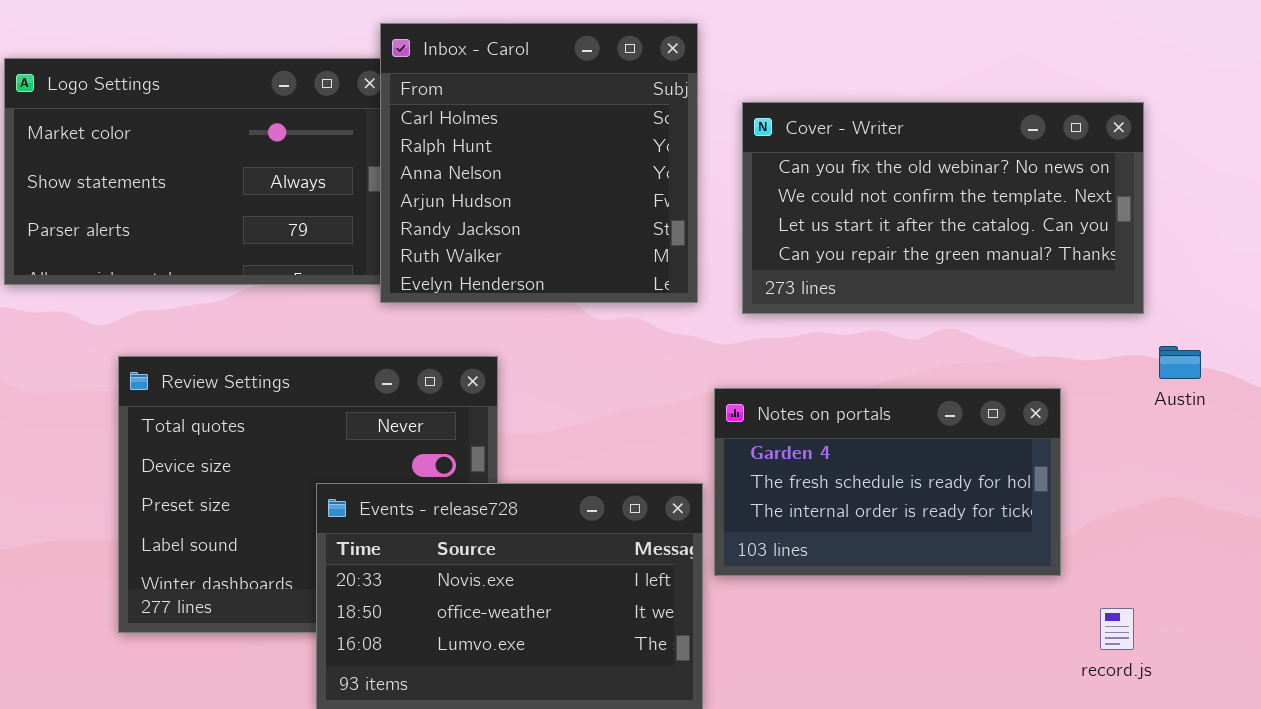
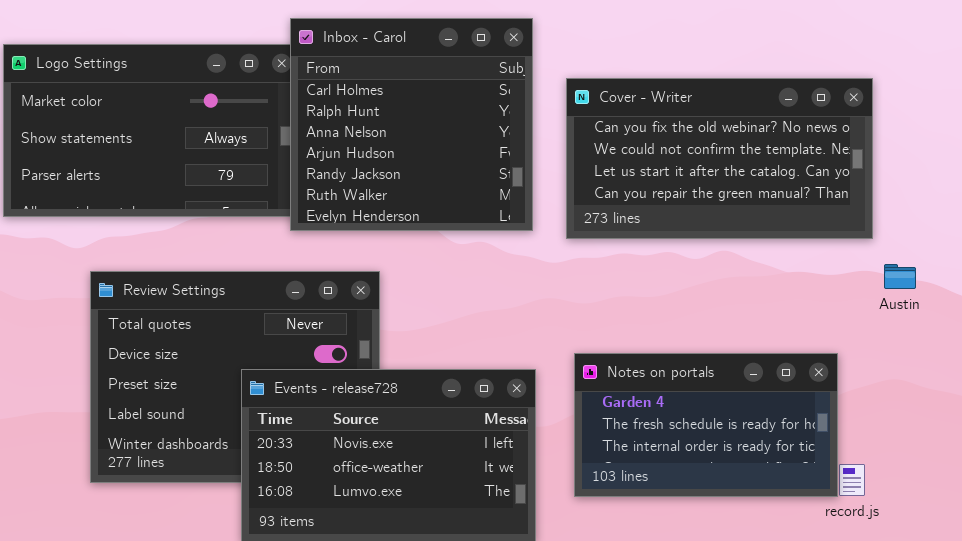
Notes on portals: [714,388,1061,576] -> [574,353,838,497], moved

